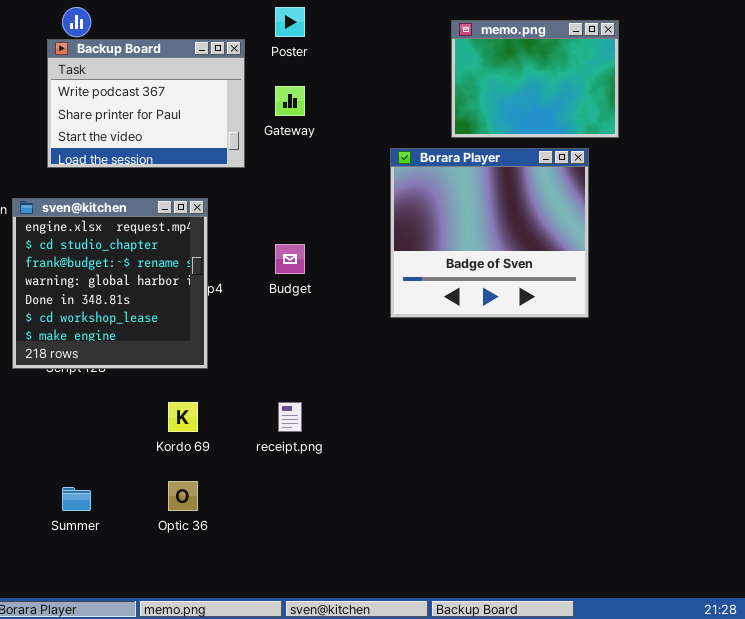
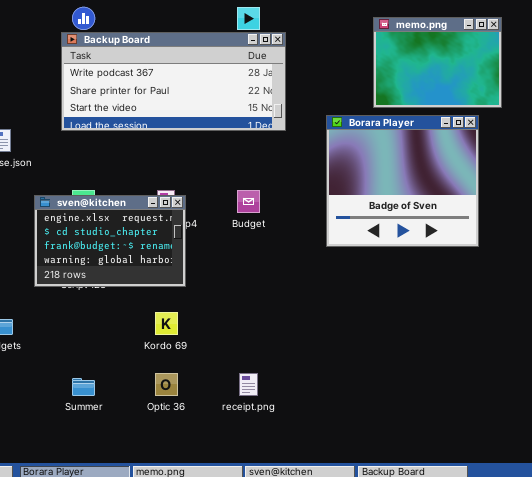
Backup Board: [47,39,245,168] -> [61,32,286,131], resized
sven@kitchen: [12,198,208,369] -> [34,195,186,287], resized
receipt.png: [278,402,302,432] -> [239,373,258,396], moved

